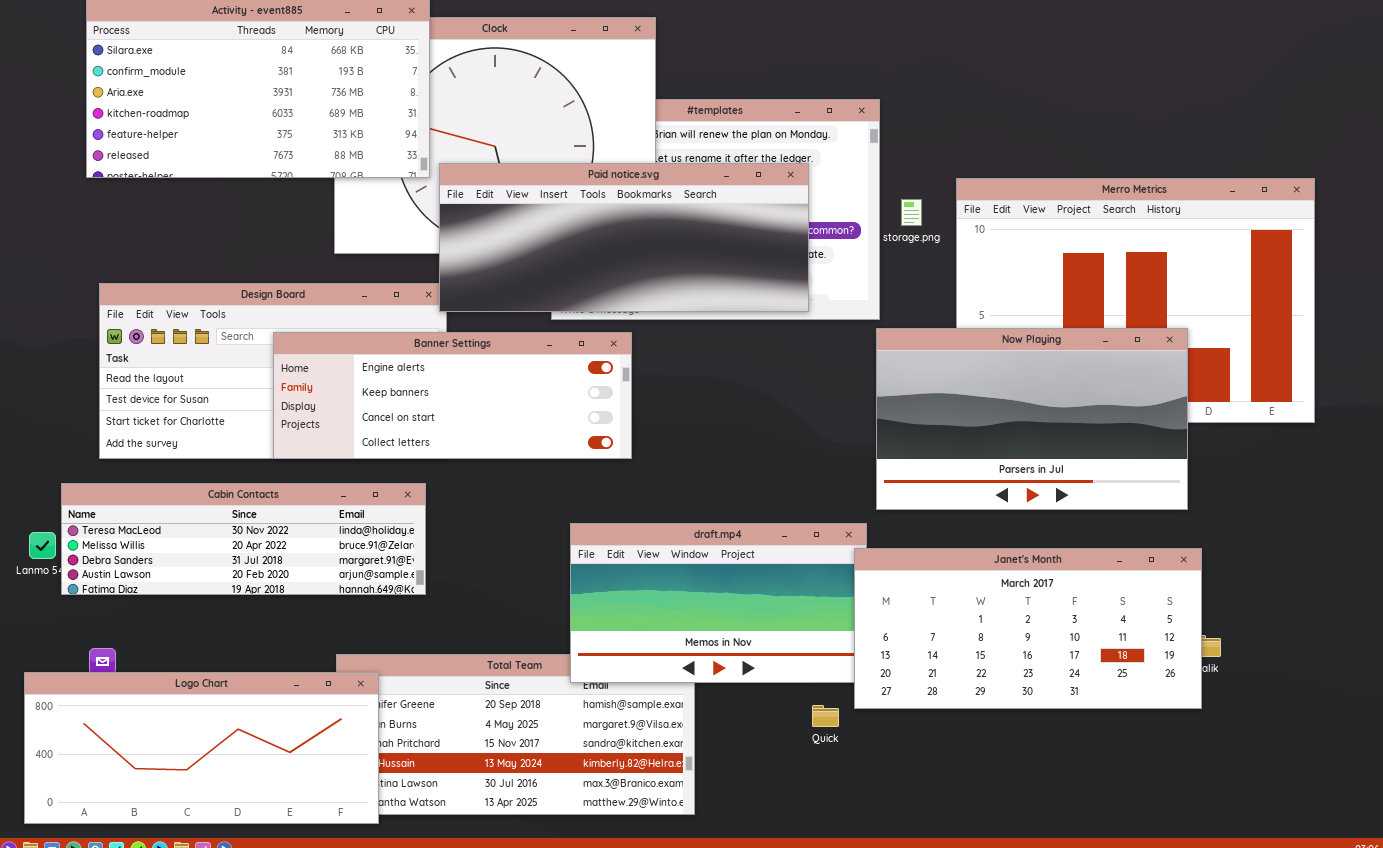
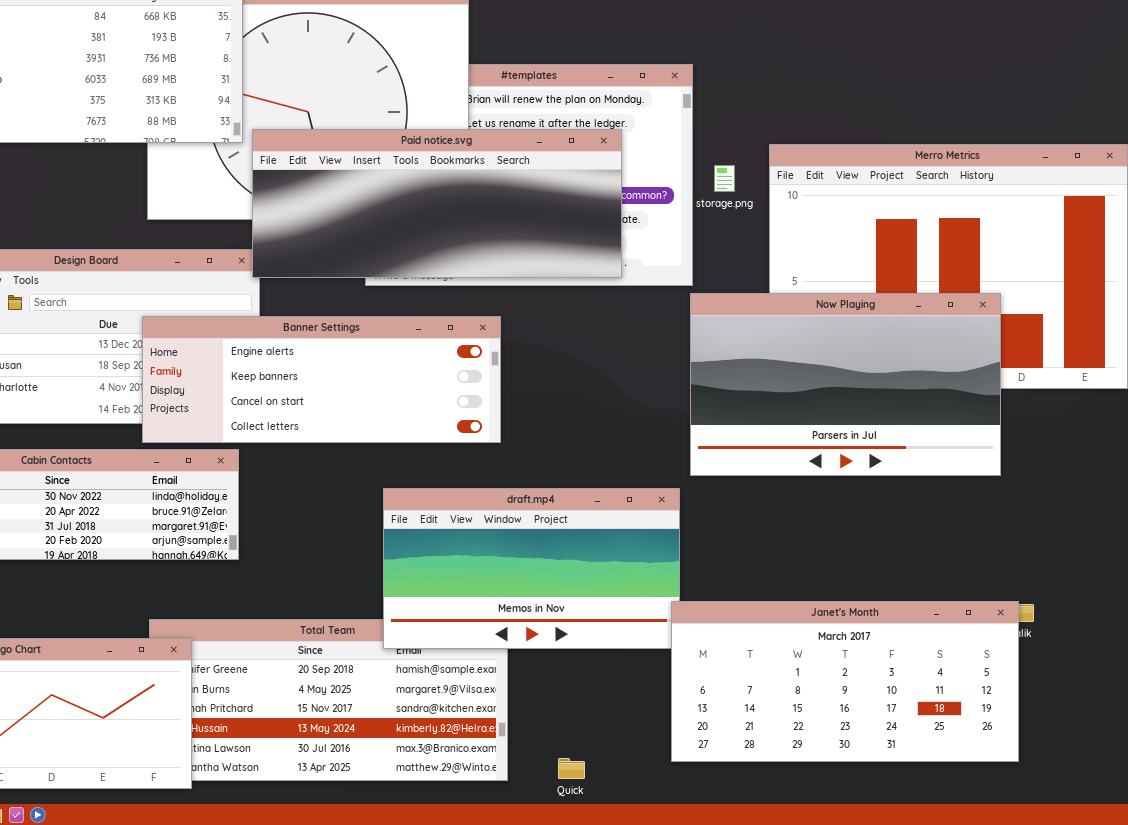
Banner Settings: [273,332,632,459] -> [142,316,501,443], moved
Janet's Month: [854,548,1202,709] -> [671,601,1019,762], moved
Quick: [812,705,839,727] -> [558,758,585,779], moved

